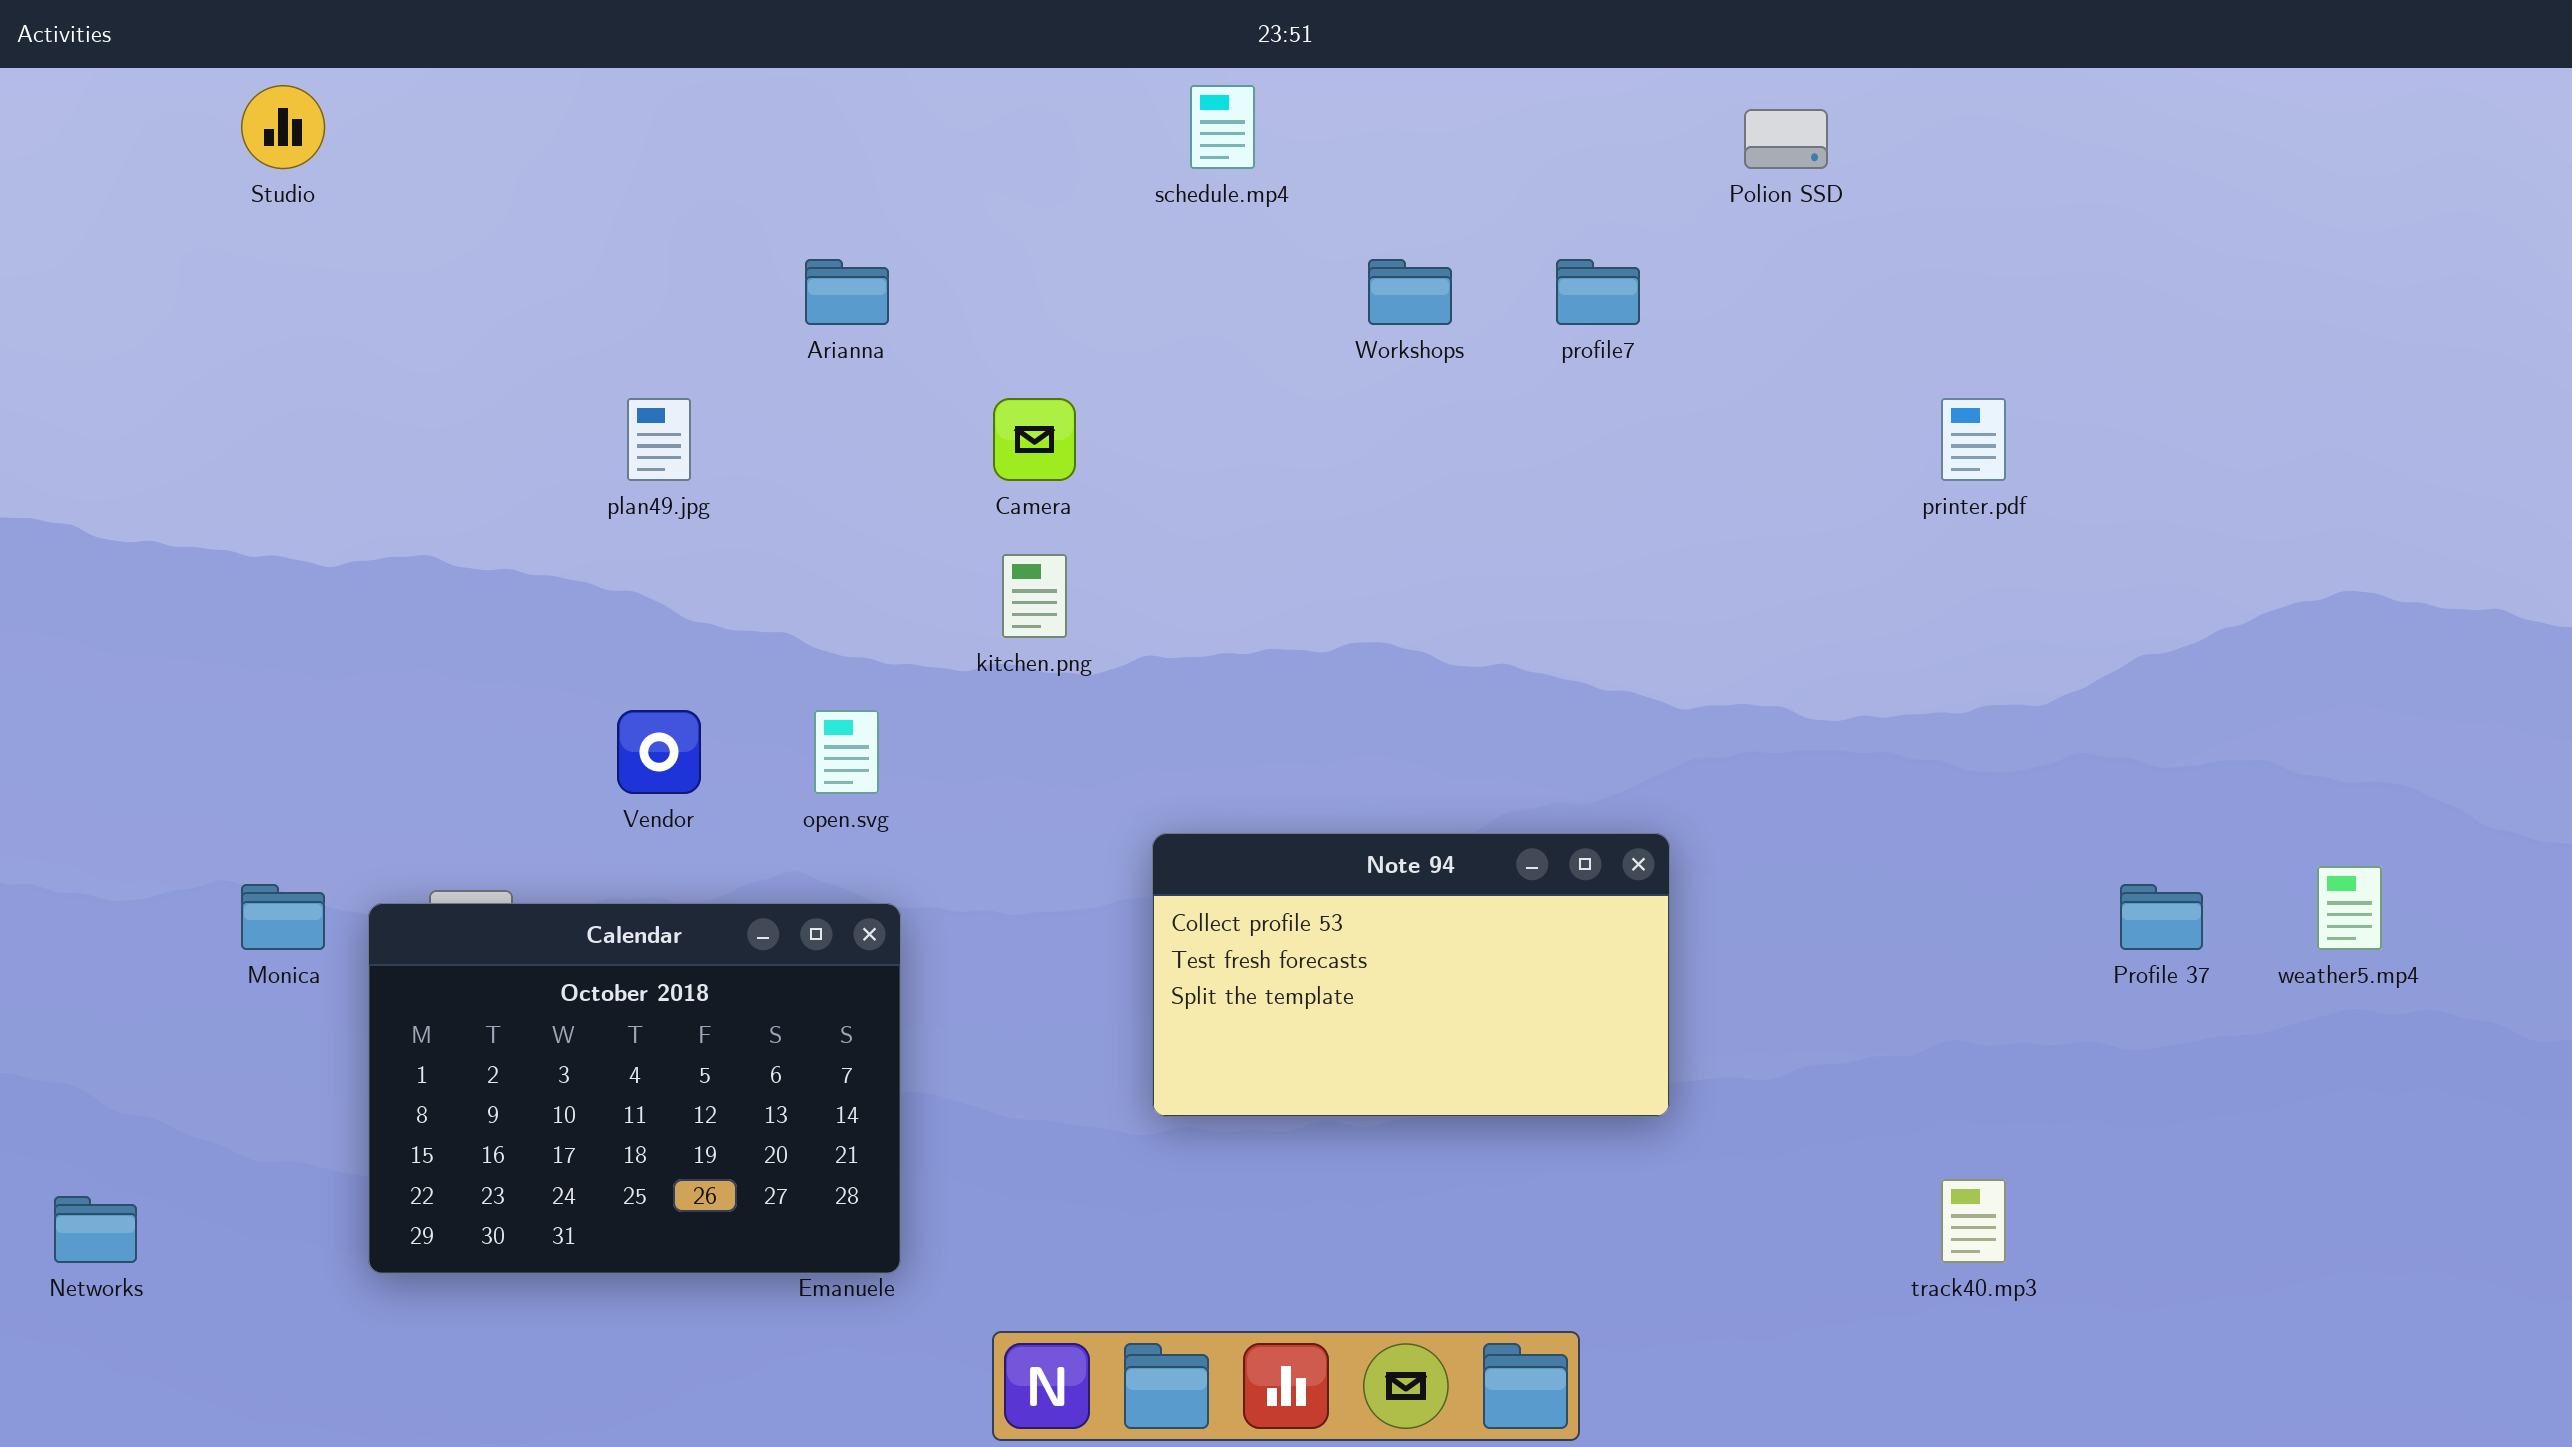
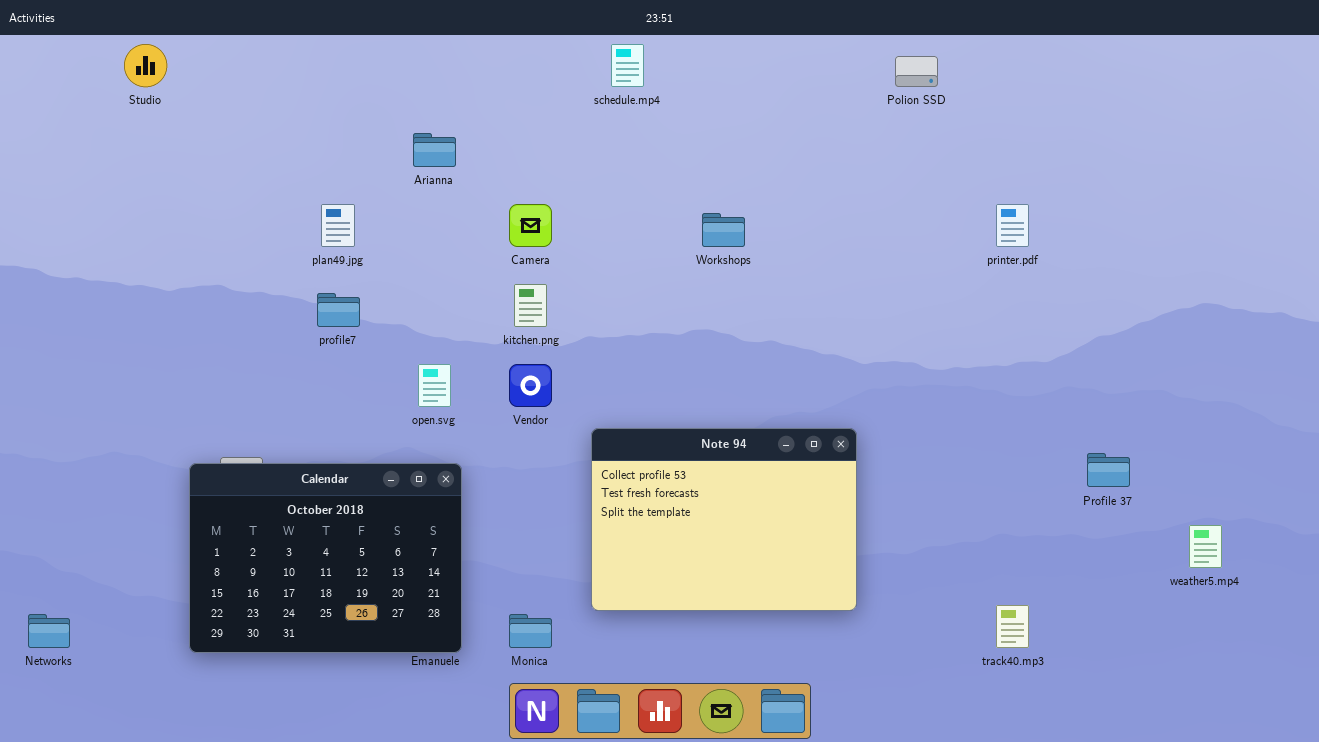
Workshops: [1368,259,1452,325] -> [702,213,745,247], moved
profile7: [1556,259,1640,325] -> [317,293,360,327], moved
Vendor: [617,710,701,794] -> [509,364,552,407], moved
Note 94: [1152,833,1670,1117] -> [591,428,857,611], resized
weather5.mp4: [2317,866,2382,950] -> [1189,525,1222,568], moved
Monica: [241,884,325,950] -> [509,614,552,648], moved

